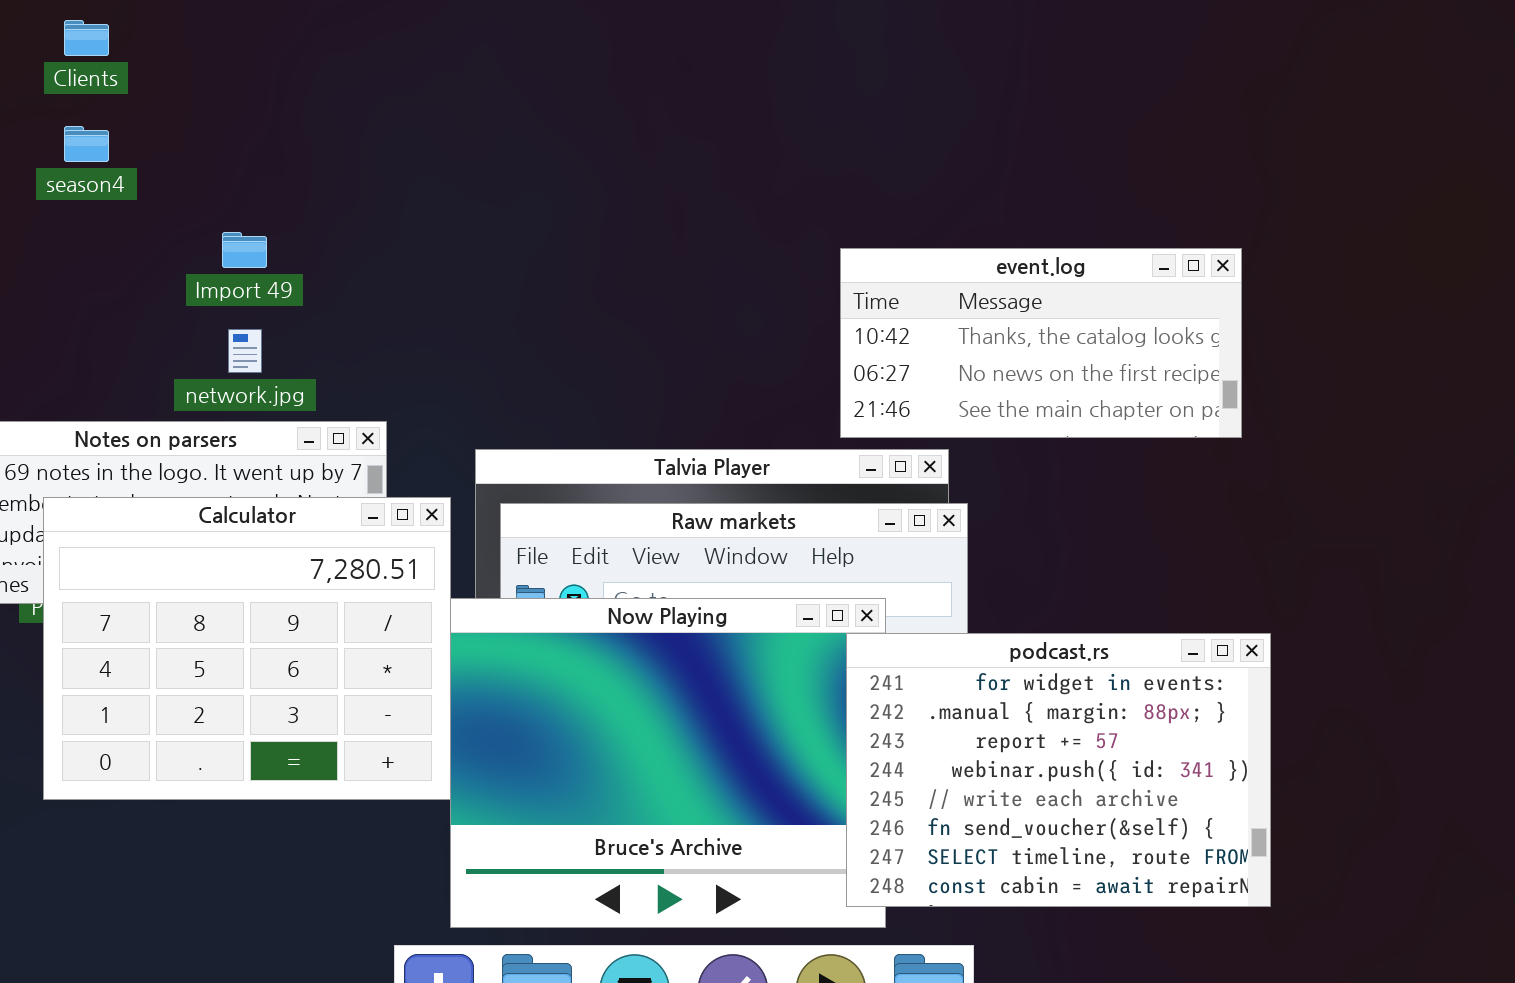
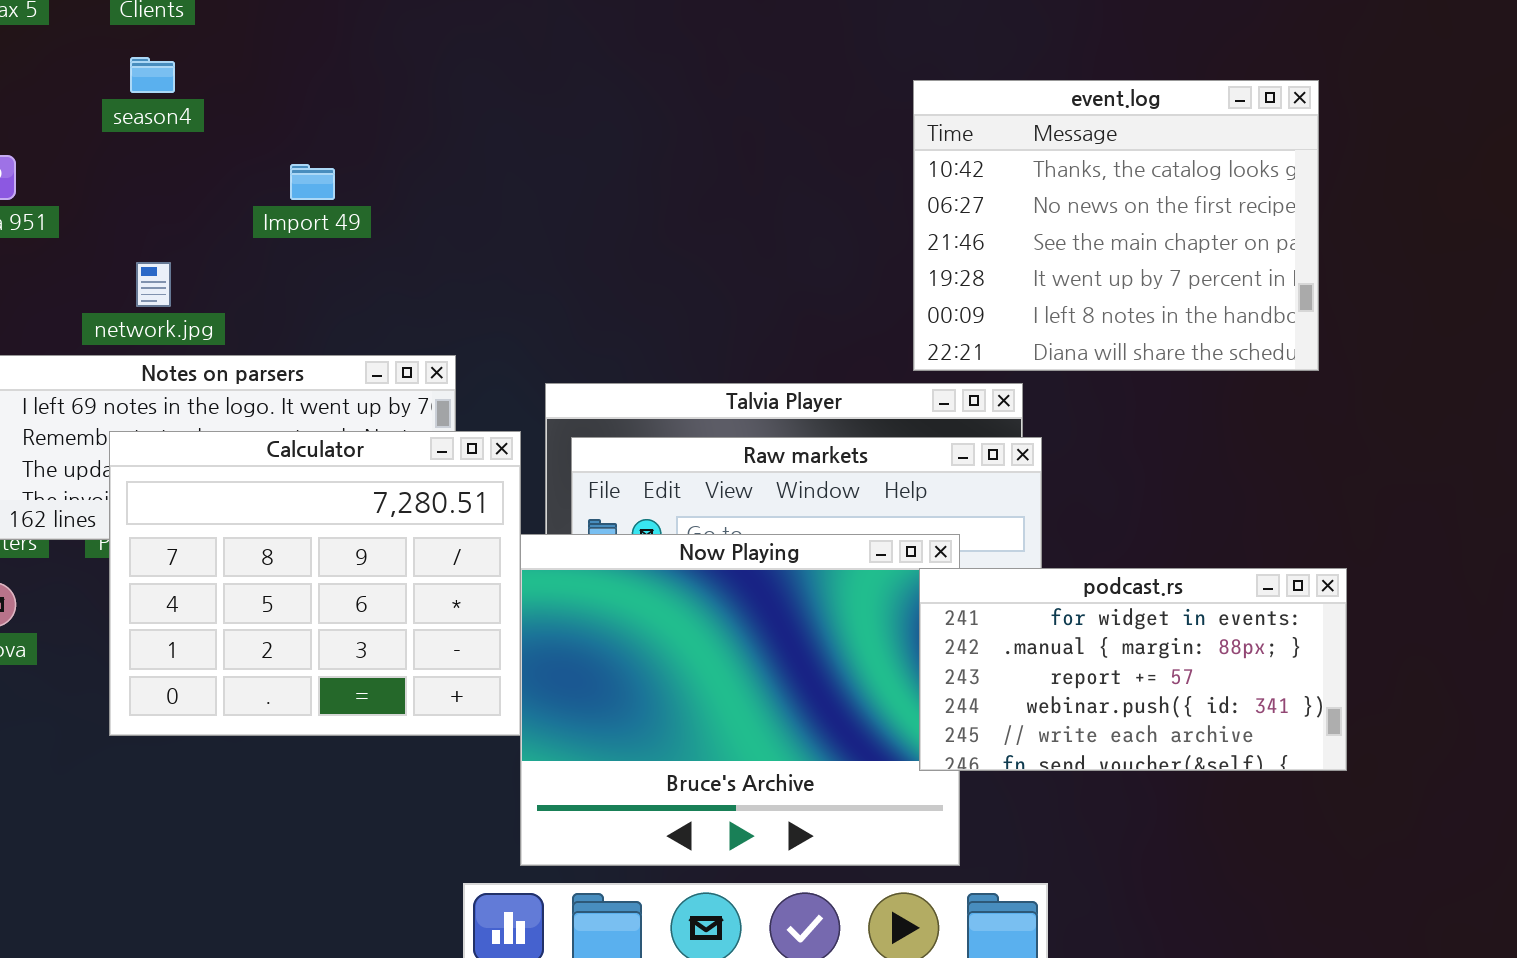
event.log: [840,248,1242,438] -> [913,80,1319,371], resized
network.jpg: [228,329,262,373] -> [136,262,171,307], moved
podcast.rs: [846,633,1271,907] -> [919,568,1347,771], resized

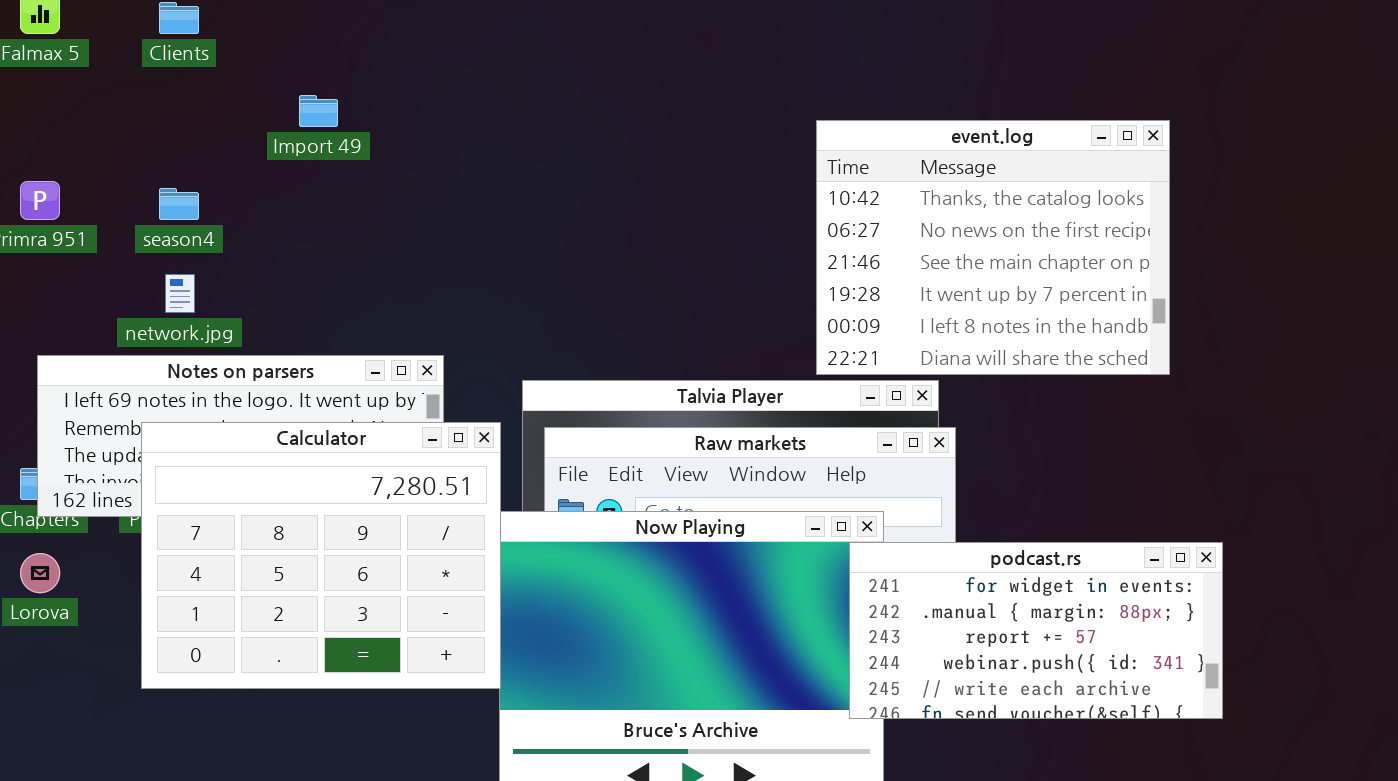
season4: [130,57,175,93] -> [159,188,199,220], moved
event.log: [913,80,1319,371] -> [816,120,1170,375], moved
Import 49: [290,164,335,200] -> [299,95,338,127], moved

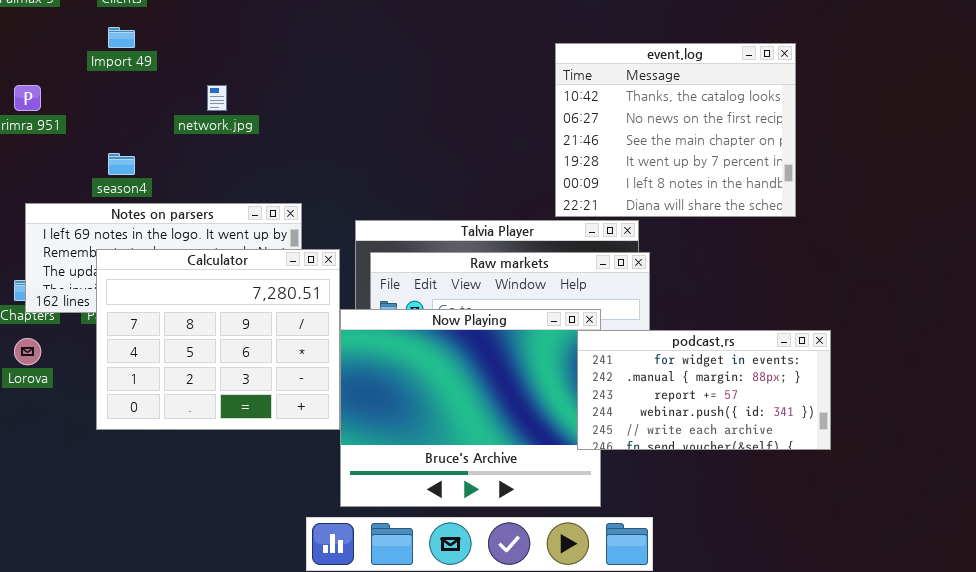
Import 49: [299,95,338,127] -> [108,27,135,48], moved
season4: [159,188,199,220] -> [108,153,135,175], moved
network.jpg: [165,274,195,313] -> [207,85,227,111], moved

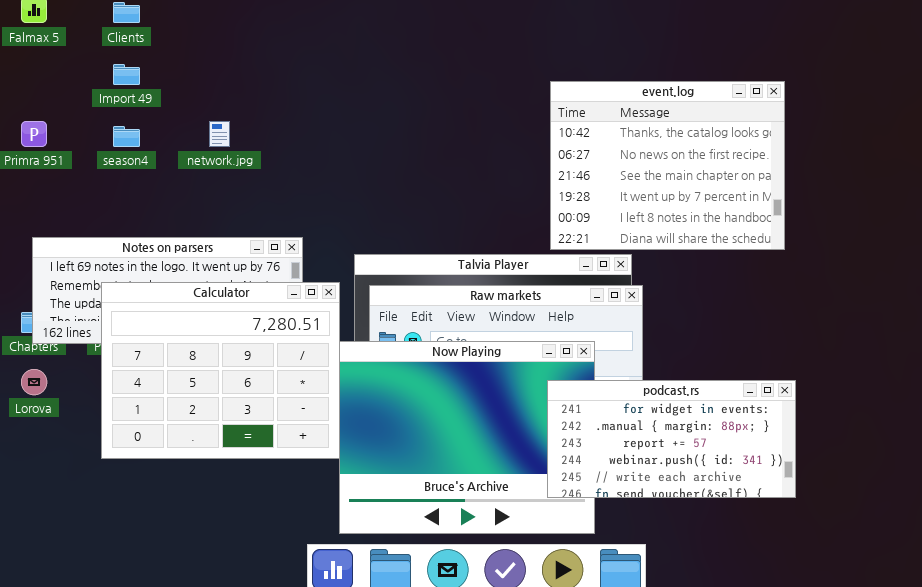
season4: [108,153,135,175] -> [113,126,140,147], moved
podcast.rs: [577,330,831,450] -> [547,380,796,498], moved

